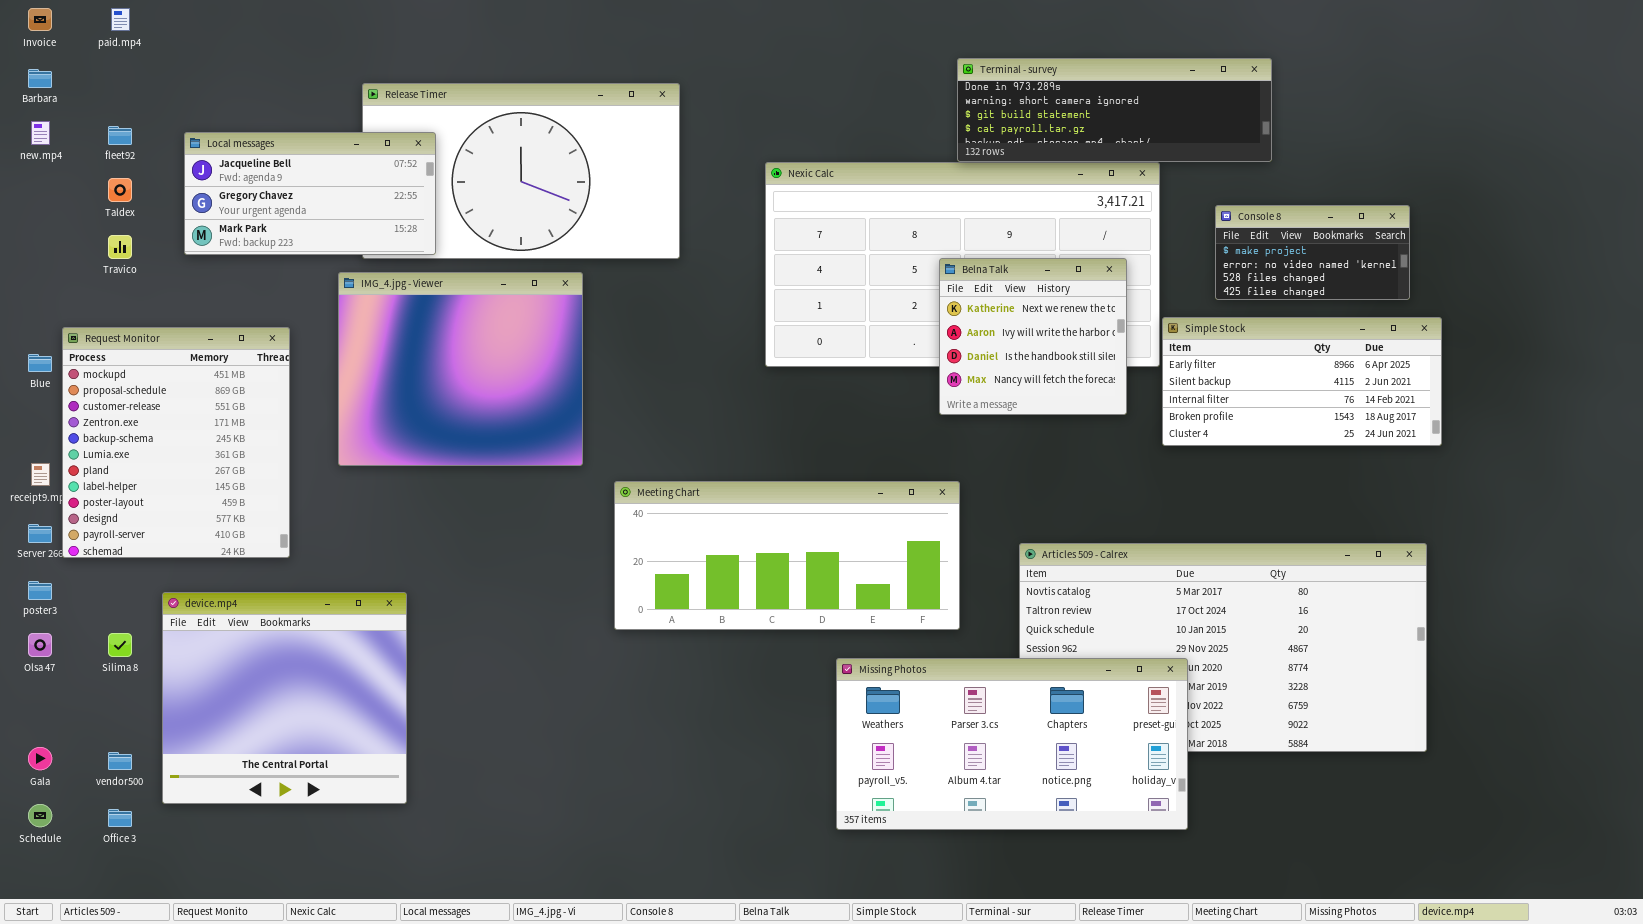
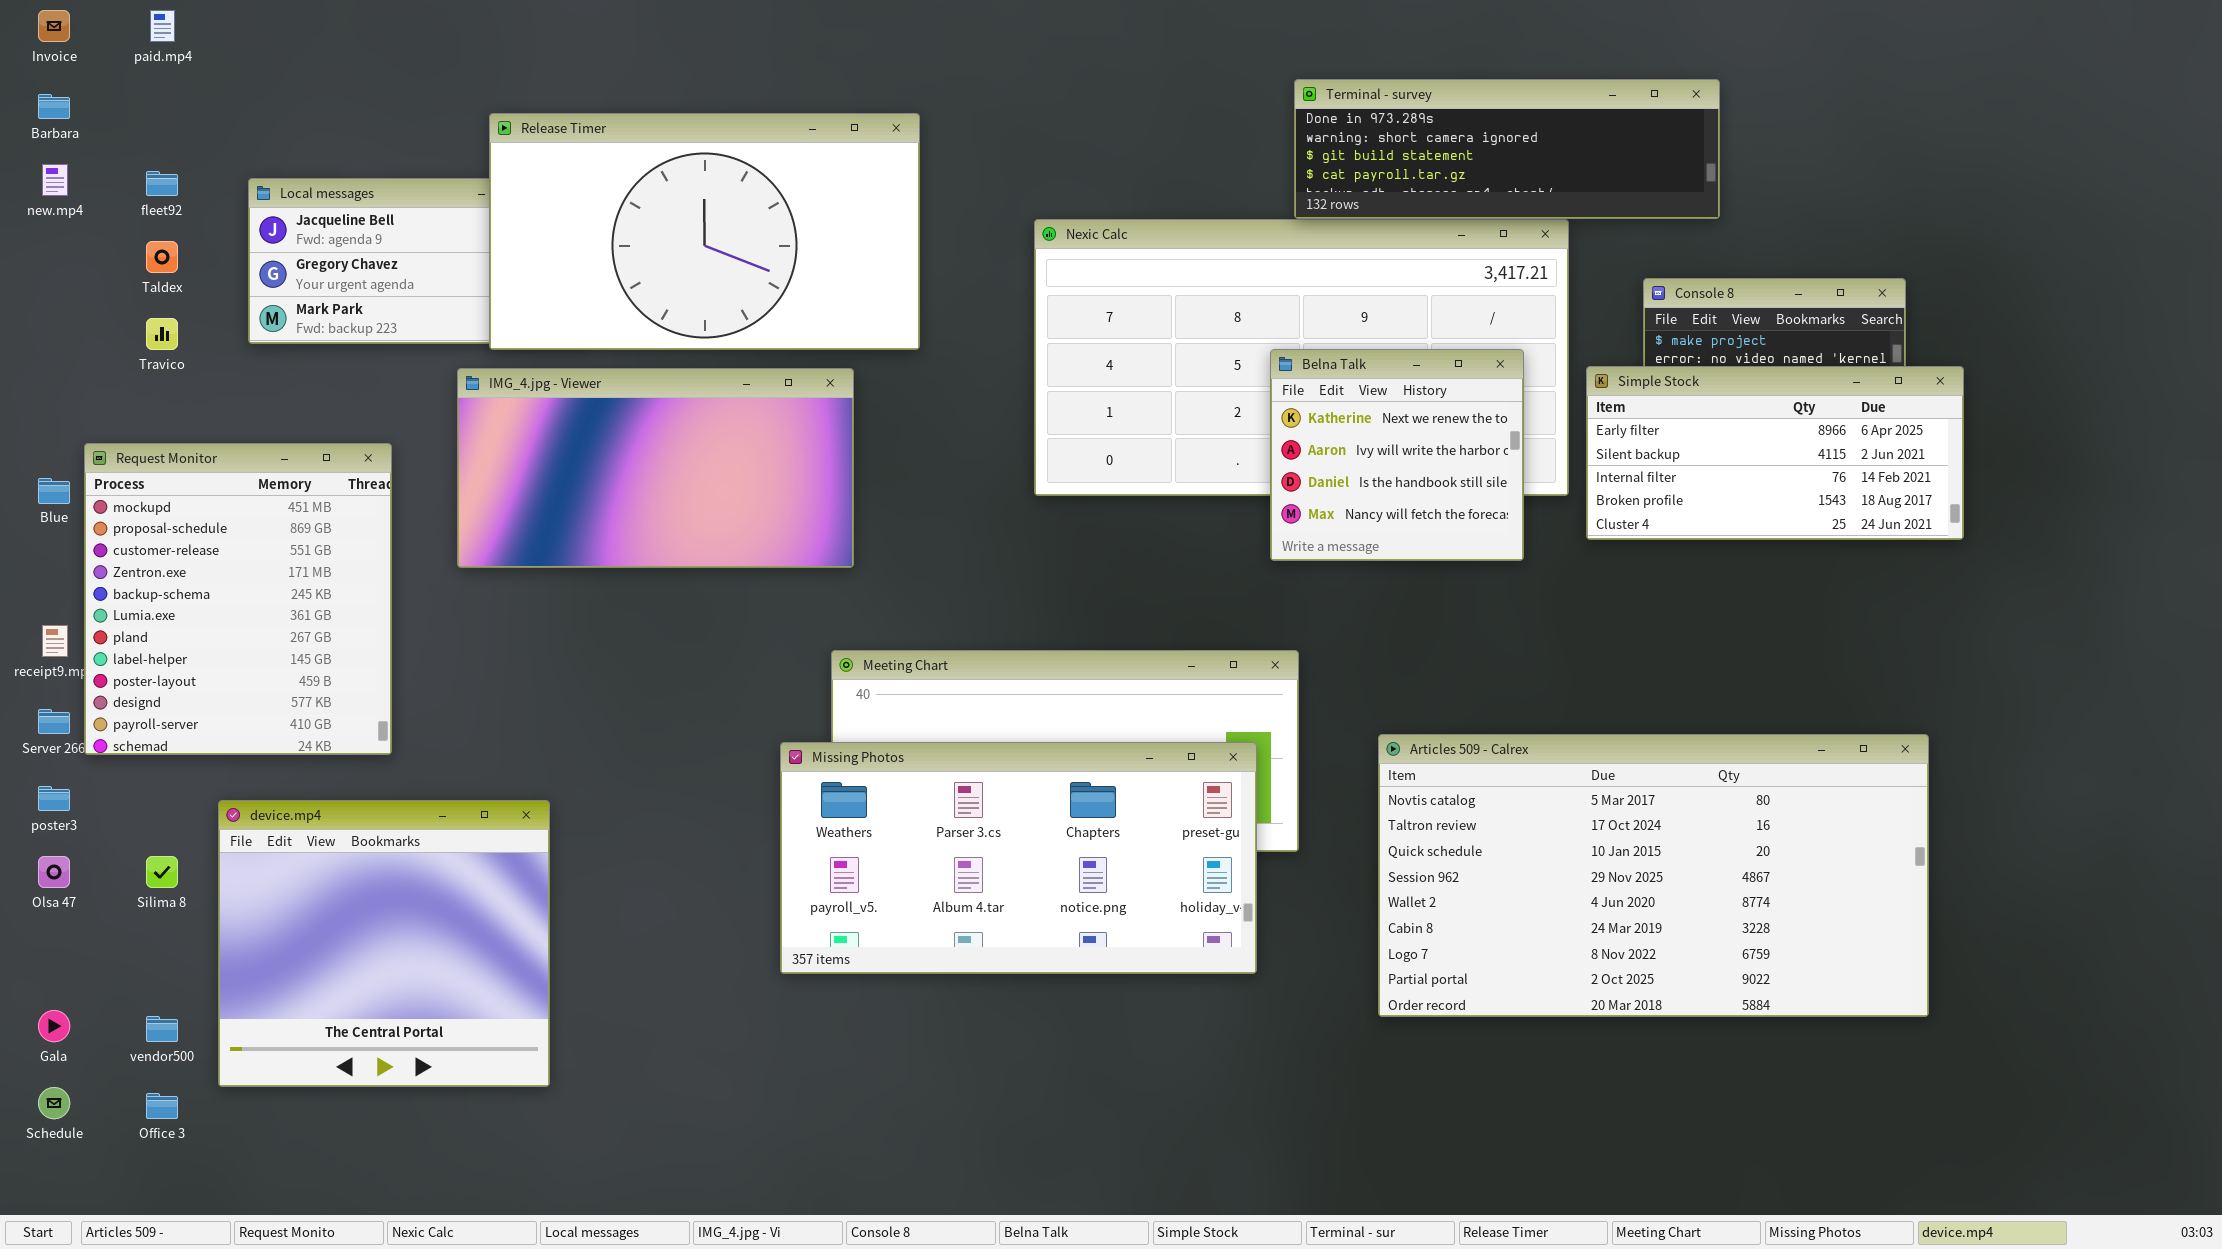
Release Timer: [362,83,680,259] -> [489,113,920,350], raised
IMG_4.jpg - Viewer: [338,272,583,466] -> [457,368,854,568], resized
Simple Stock: [1162,317,1442,446] -> [1586,366,1964,540], moved
Missing Photos: [836,658,1188,830] -> [780,742,1257,974], moved

